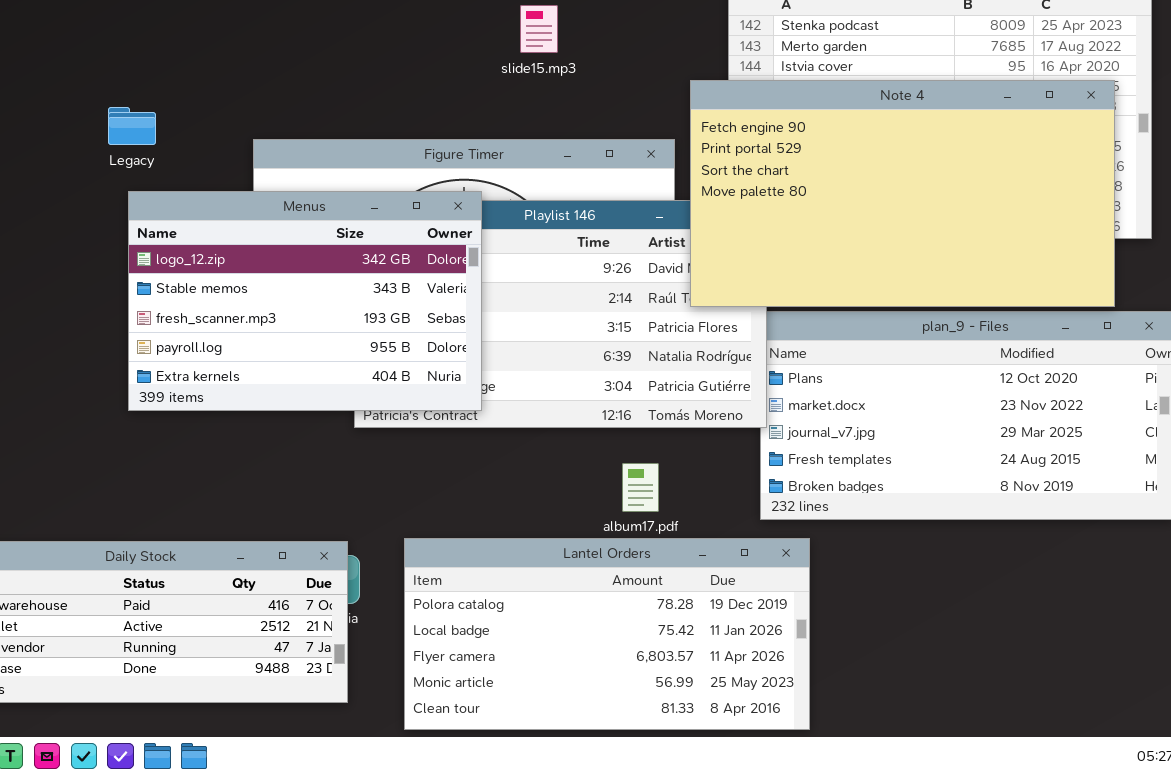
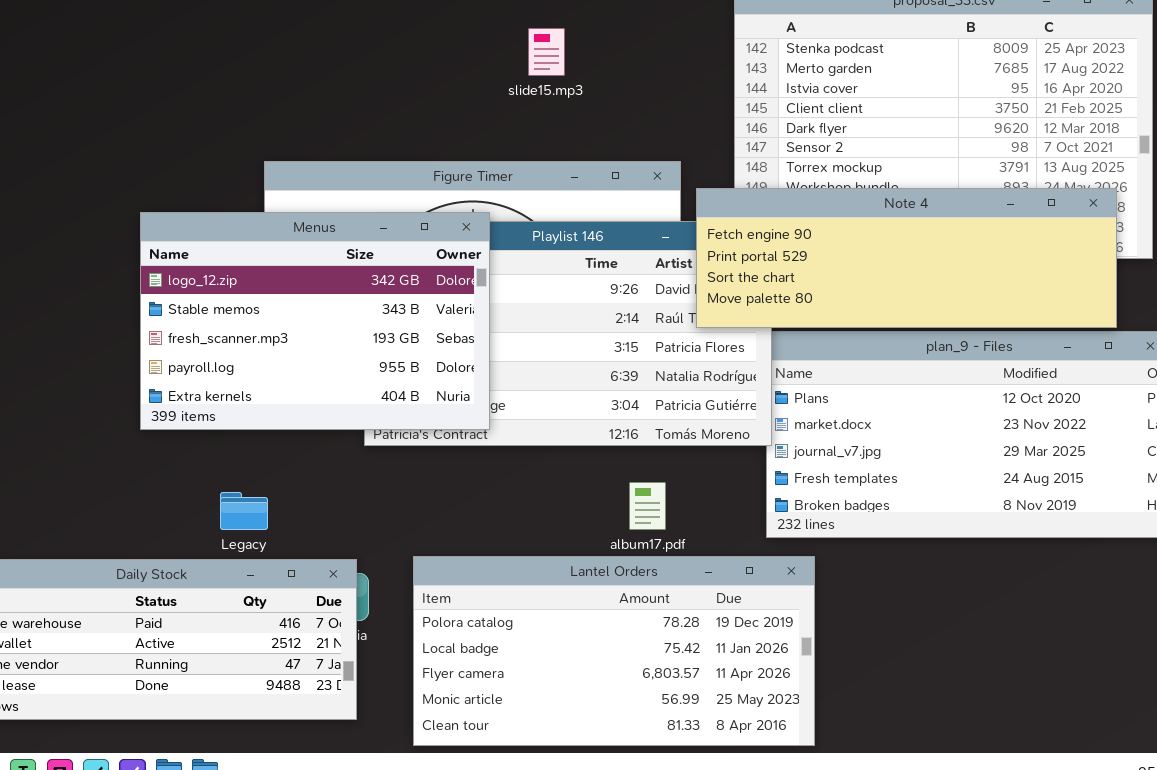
Note 4: [690,80,1115,307] -> [696,188,1117,328], resized
Legacy: [108,107,156,145] -> [220,492,268,530], moved

